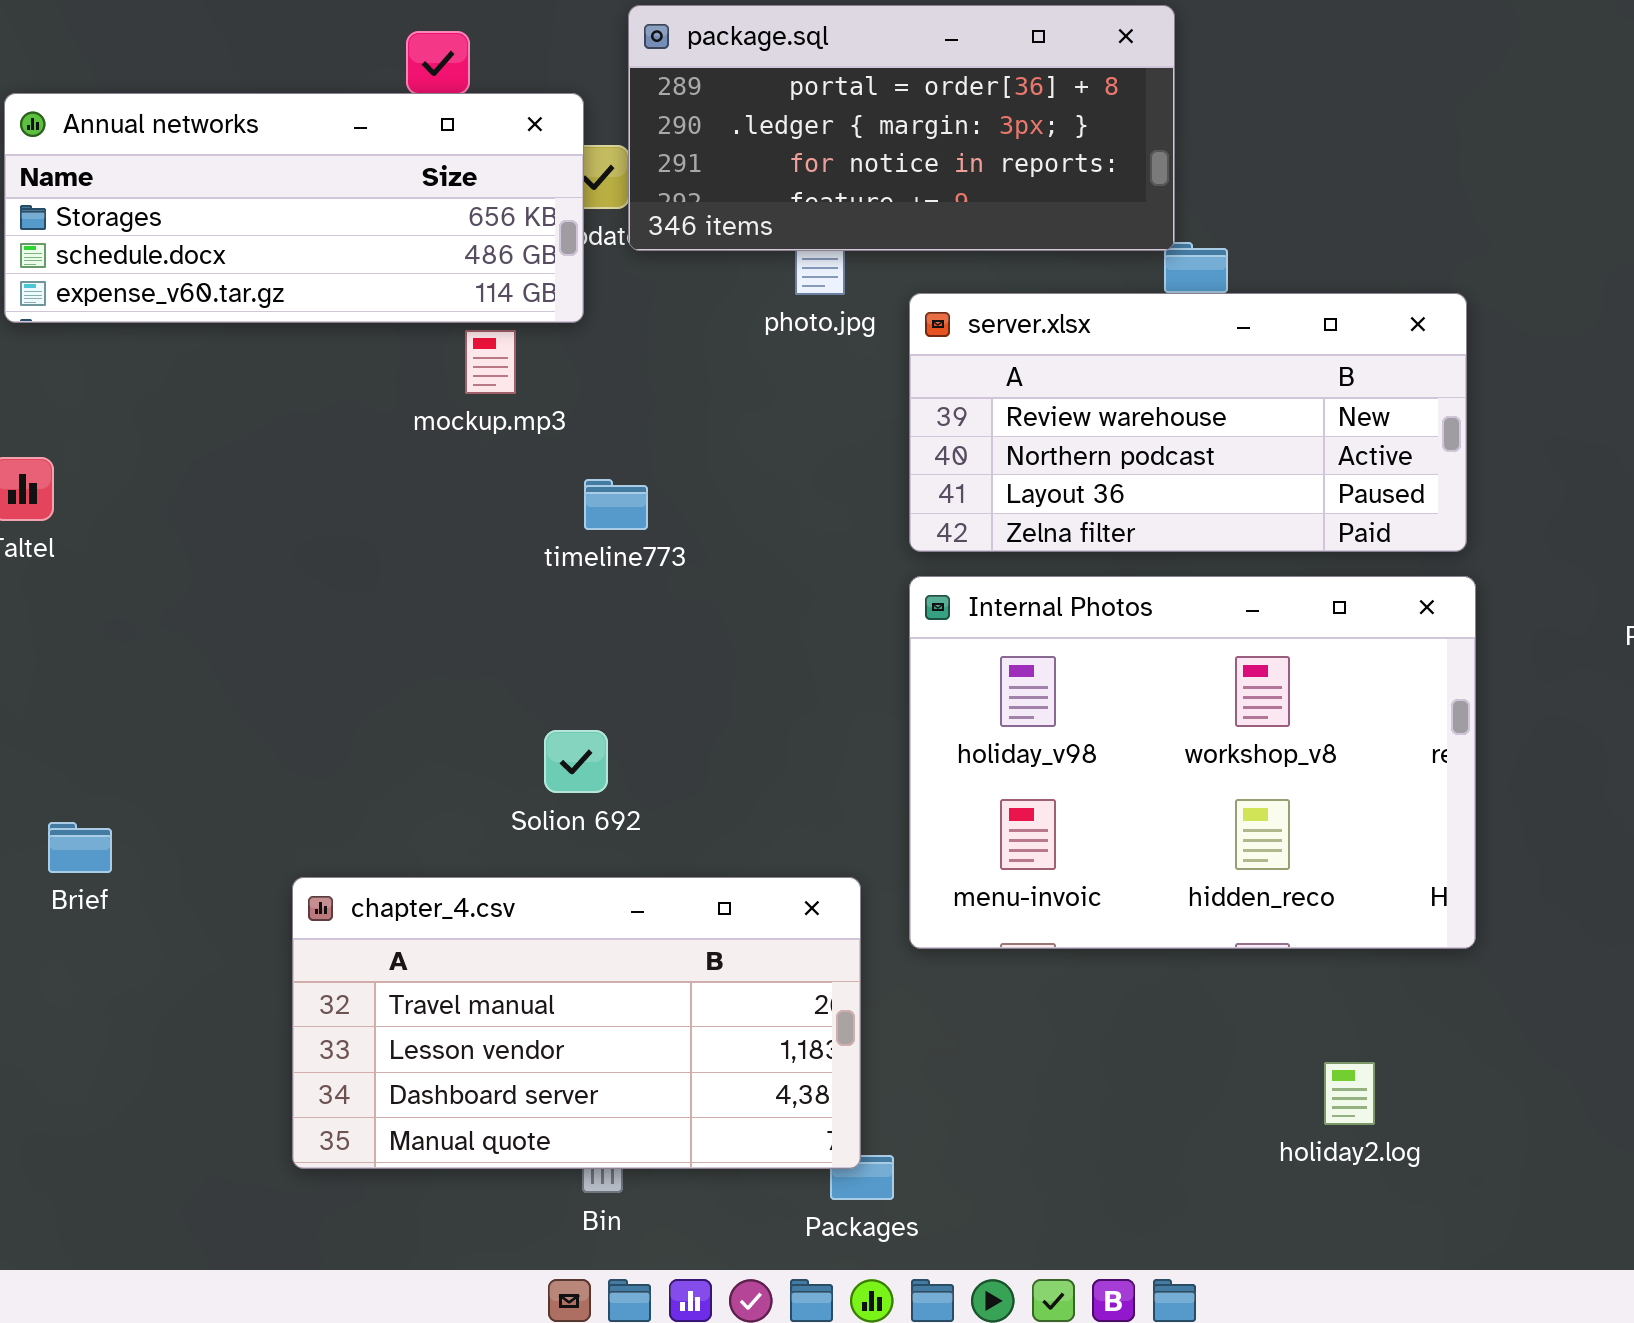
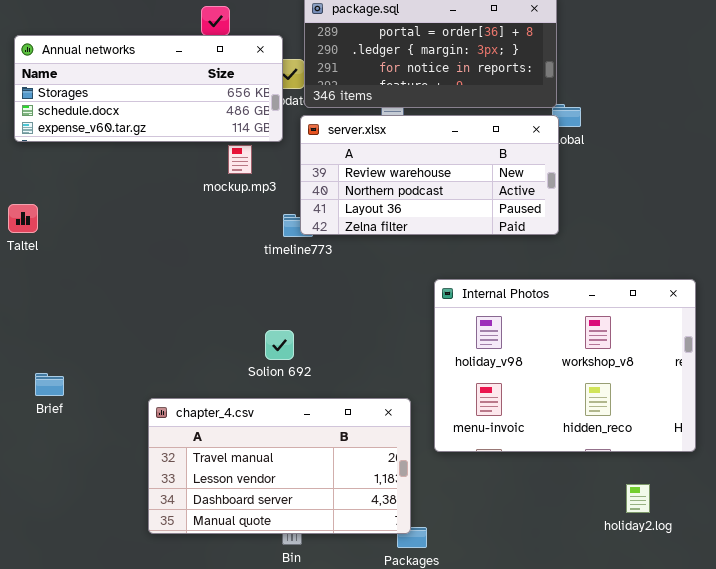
server.xlsx: [909,293,1467,552] -> [300,115,559,235], moved
Internal Photos: [909,576,1476,949] -> [434,279,696,452], moved

